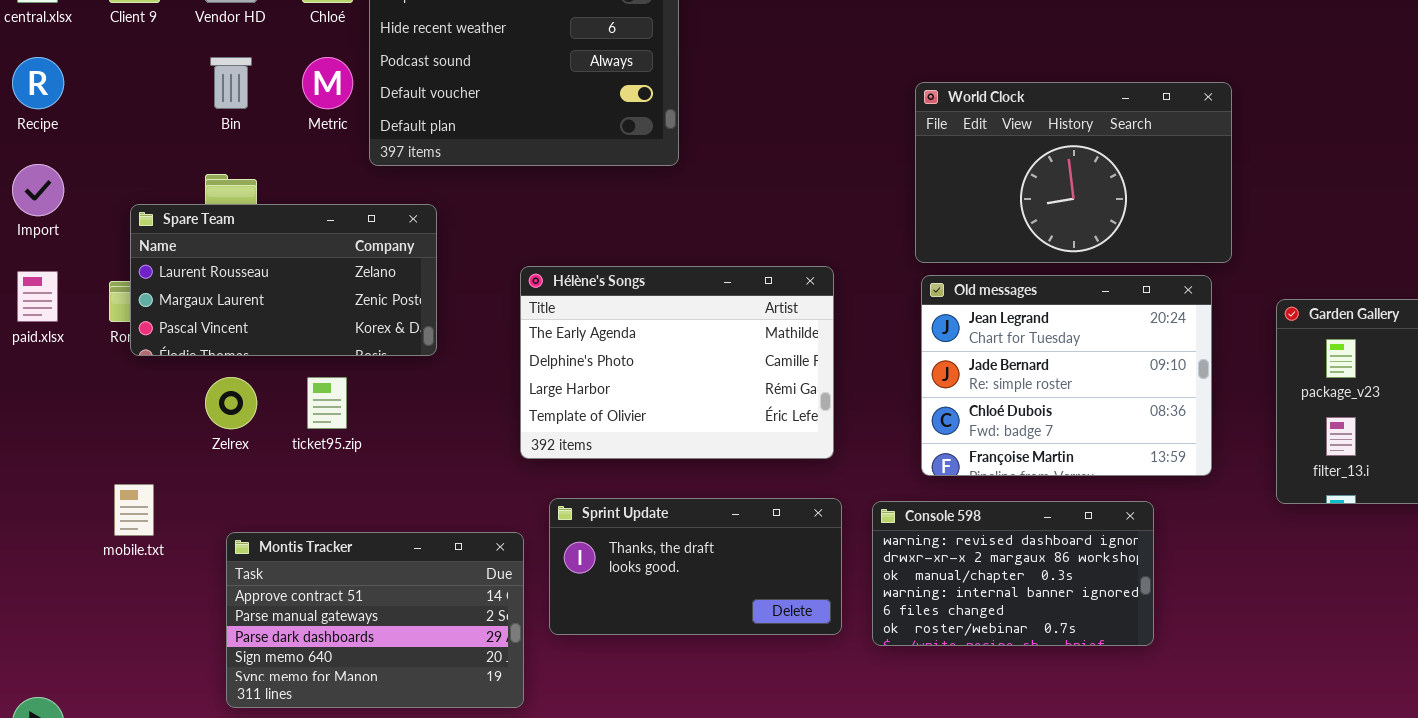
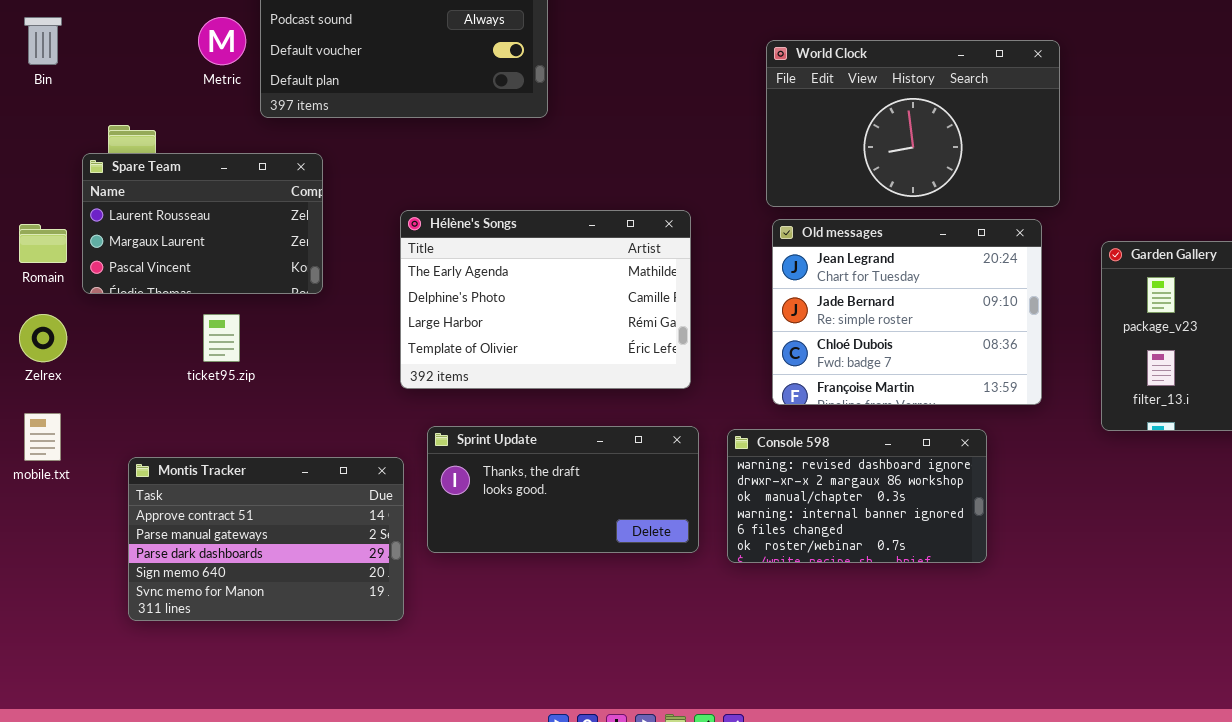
Bin: [210,57,252,109] -> [24,17,62,65], moved
Spare Team: [130,204,437,356] -> [82,153,323,294], resized
Zelrex: [205,377,257,429] -> [19,314,67,362], moved

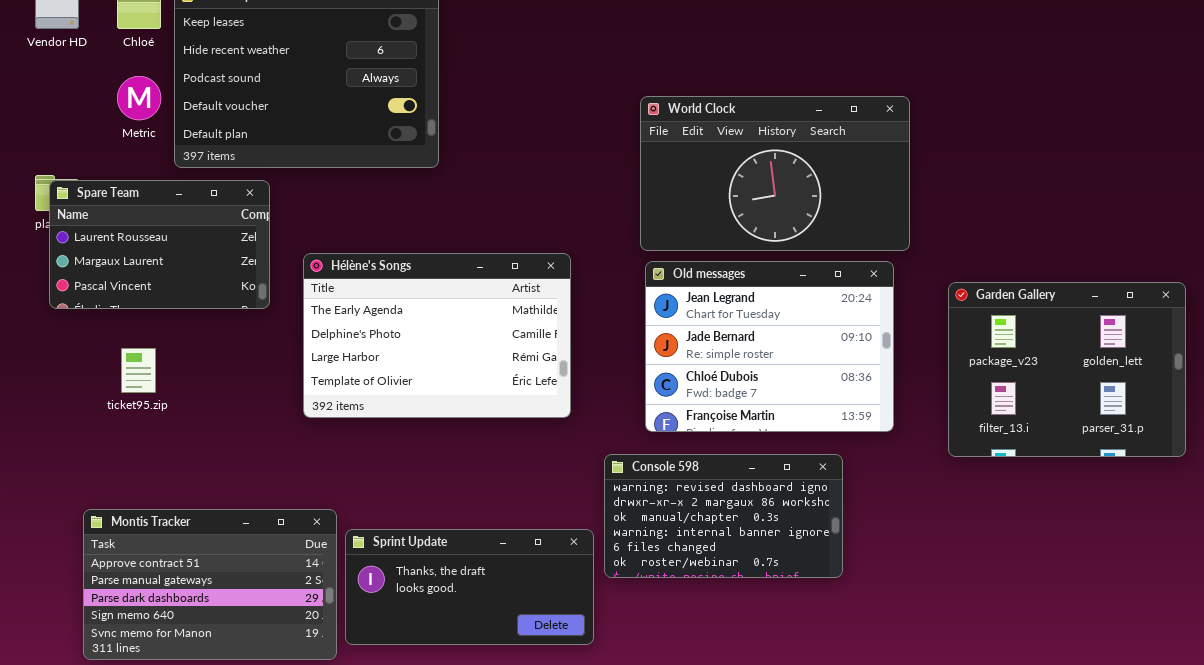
Spare Team: [82,153,323,294] -> [49,180,270,309], moved
Sprint Update: [427,426,699,553] -> [345,529,594,645], moved
Montis Tracker: [128,457,404,621] -> [83,509,337,660], moved

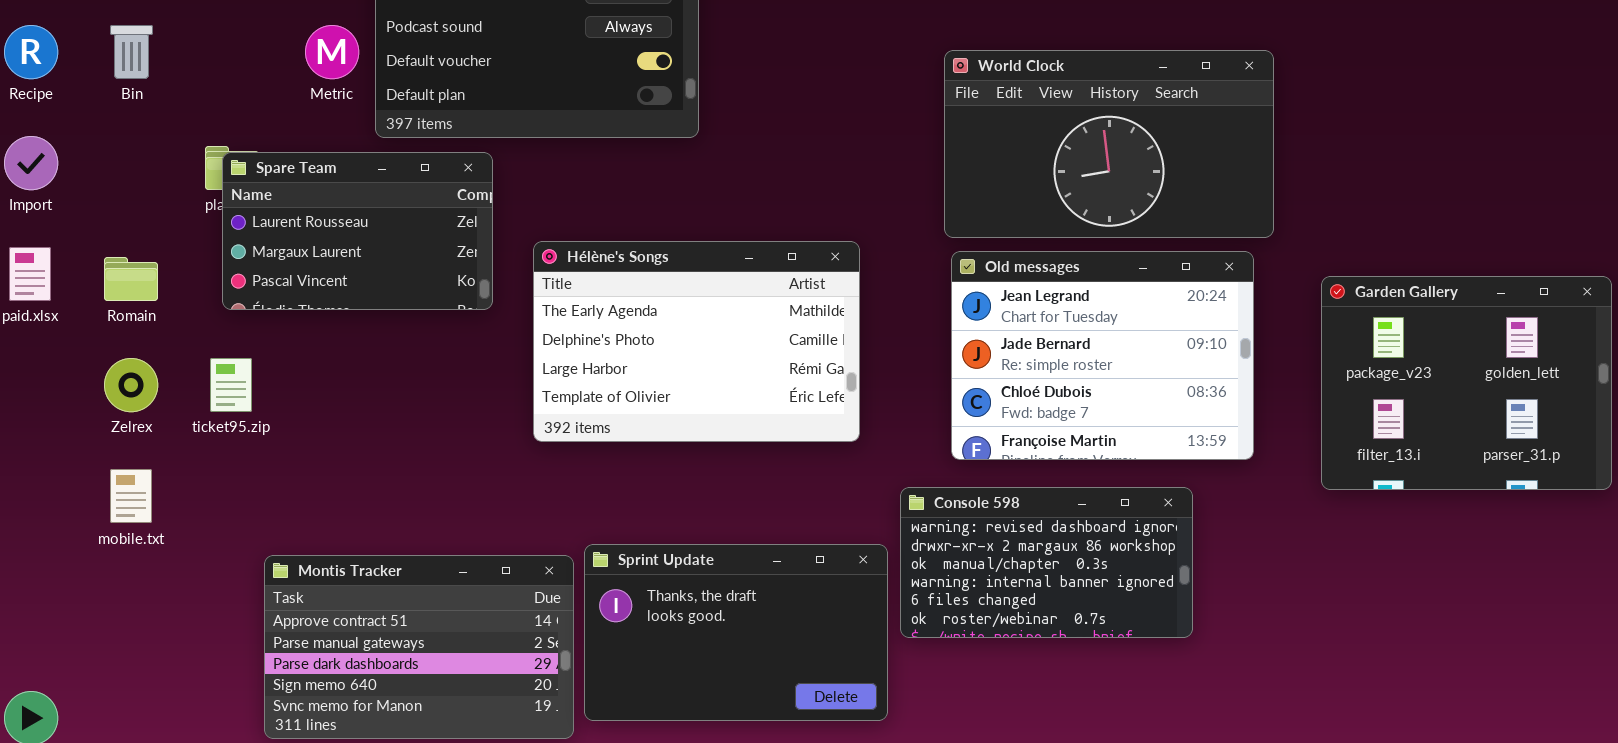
ticket95.zip: [121,348,156,393] -> [210,358,252,412], moved
Sprint Update: [345,529,594,645] -> [584,544,888,721], resized

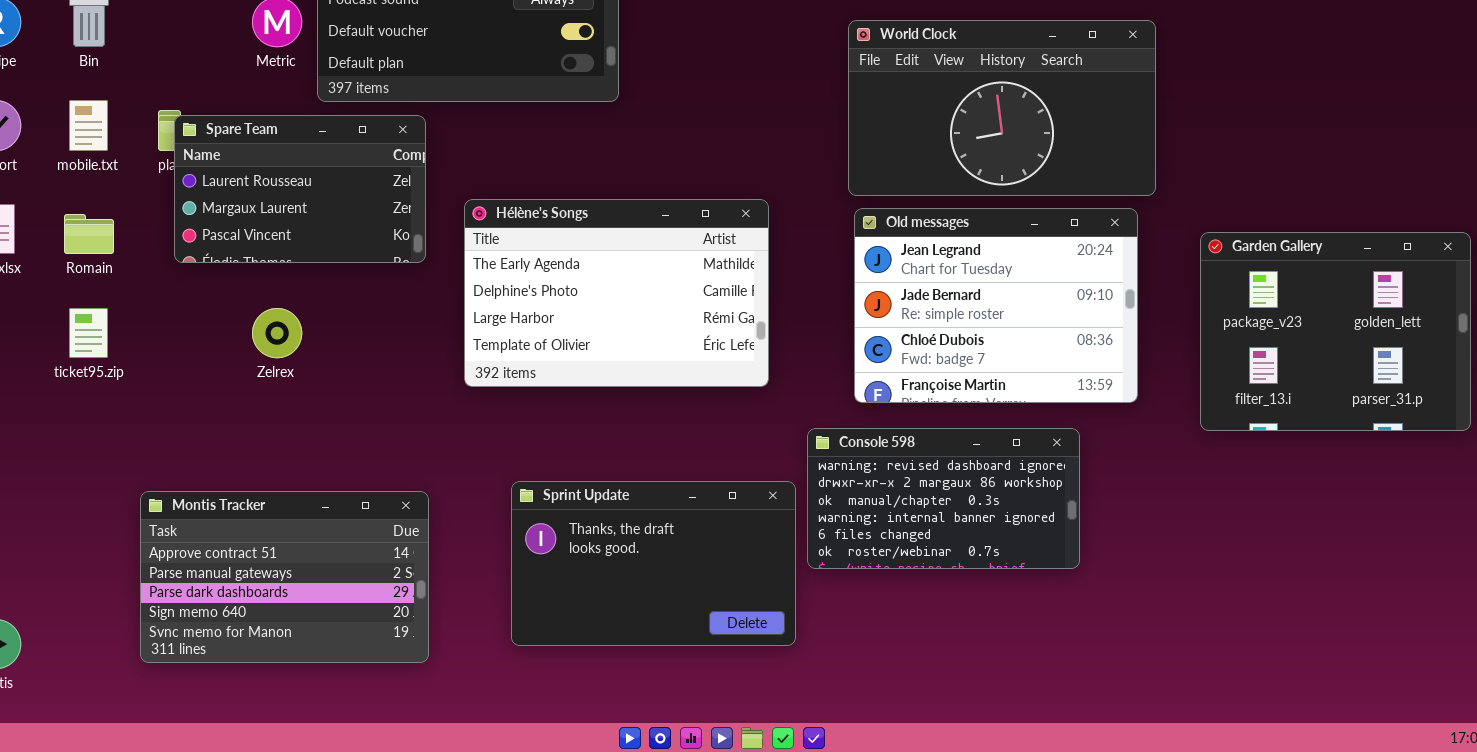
Zelrex: [104,358,158,412] -> [252,308,302,358], moved
ticket95.zip: [210,358,252,412] -> [69,308,108,358], moved
mobile.txt: [110,469,152,523] -> [69,100,108,151], moved
Montis Tracker: [264,555,574,739] -> [140,491,429,663], moved

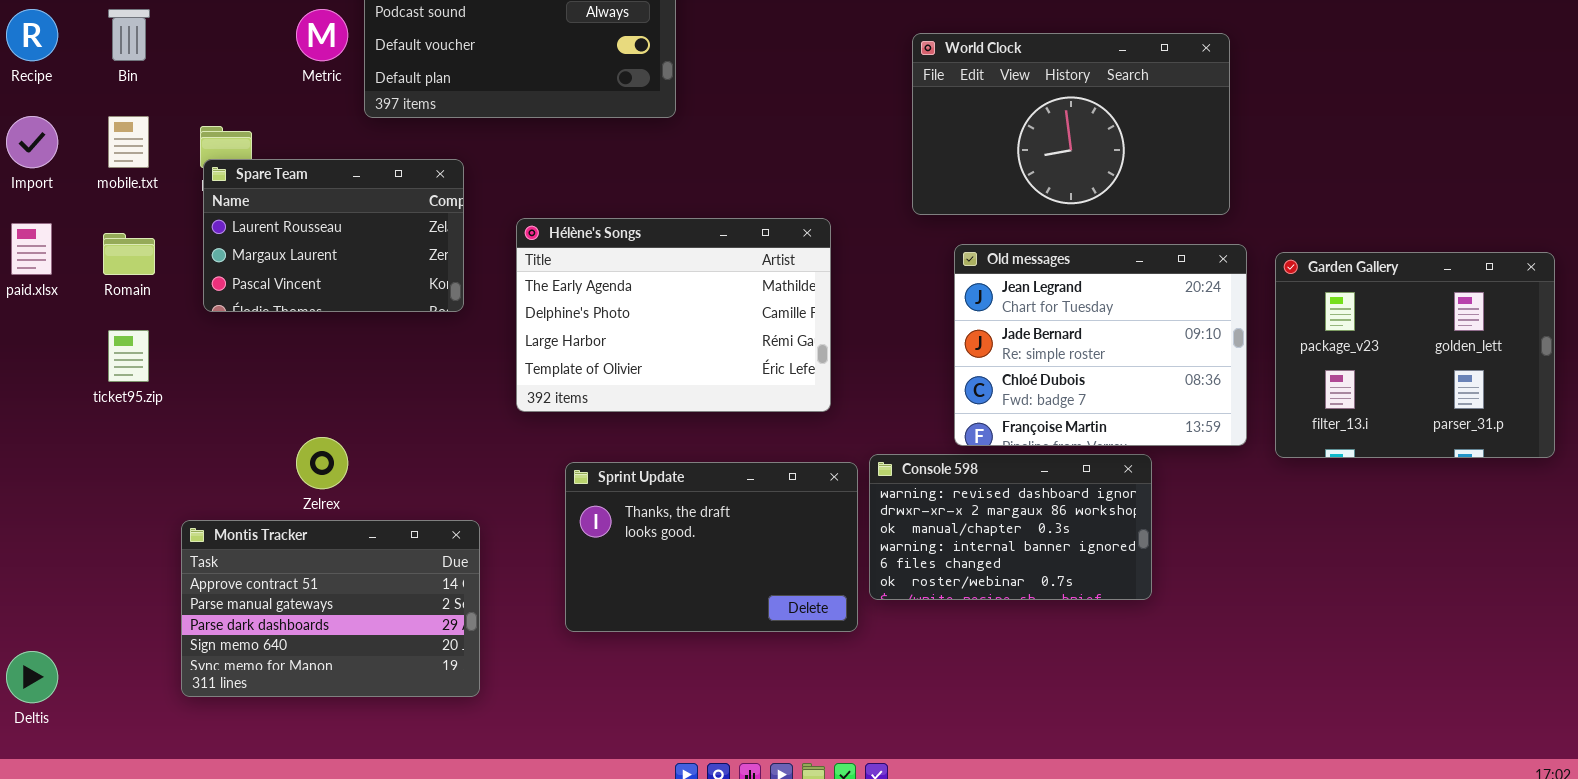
Spare Team: [174,115,426,263] -> [203,159,464,312], moved
Old messages: [854,208,1138,403] -> [954,244,1247,446], moved
Zelrex: [252,308,302,358] -> [296,437,348,489], moved
Sprint Update: [511,481,796,646] -> [565,462,858,632], moved

